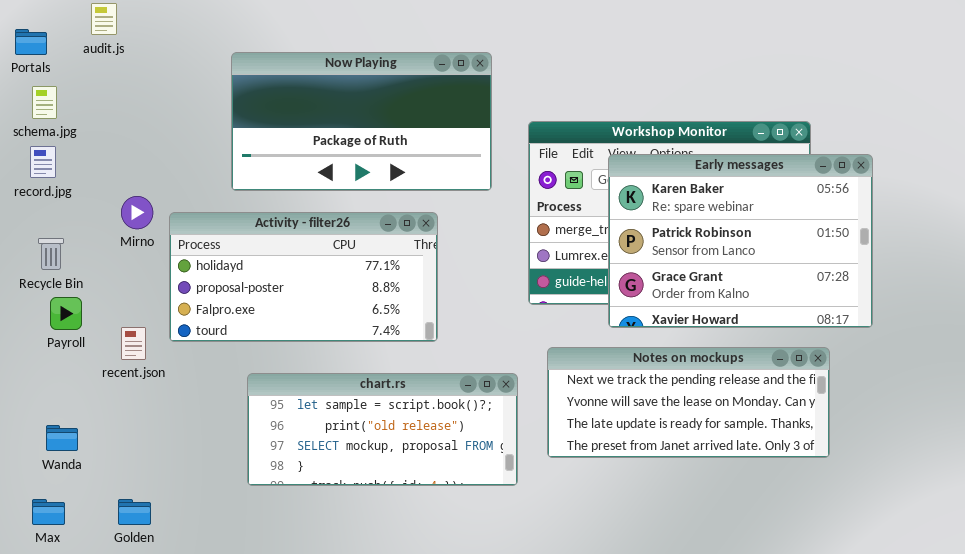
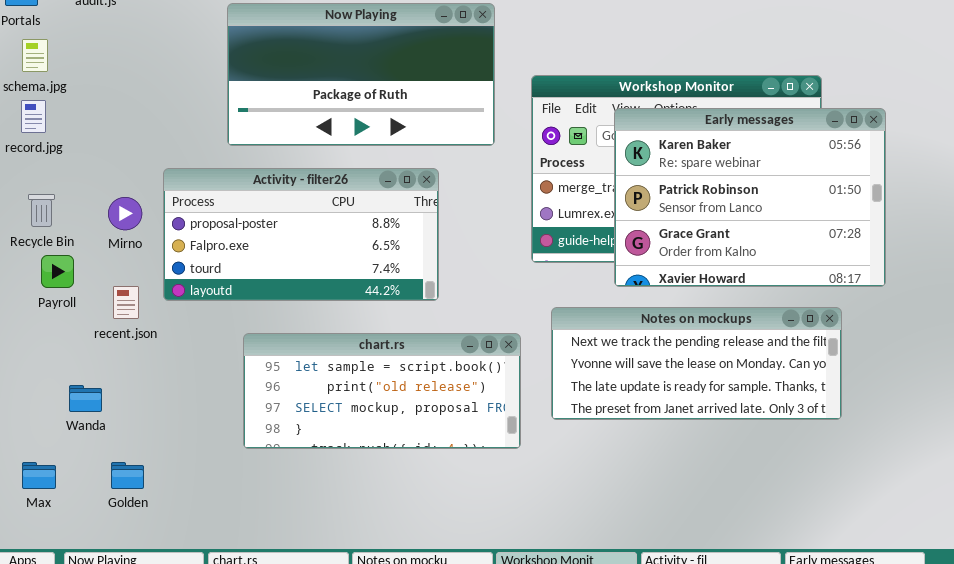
Mirno: [121,196,153,229] -> [108,197,142,230], moved
Activity - filter26: [169,212,438,342] -> [163,168,439,301], scrolled down 1 row
Wanda: [46,425,78,451] -> [69,385,102,412], moved

